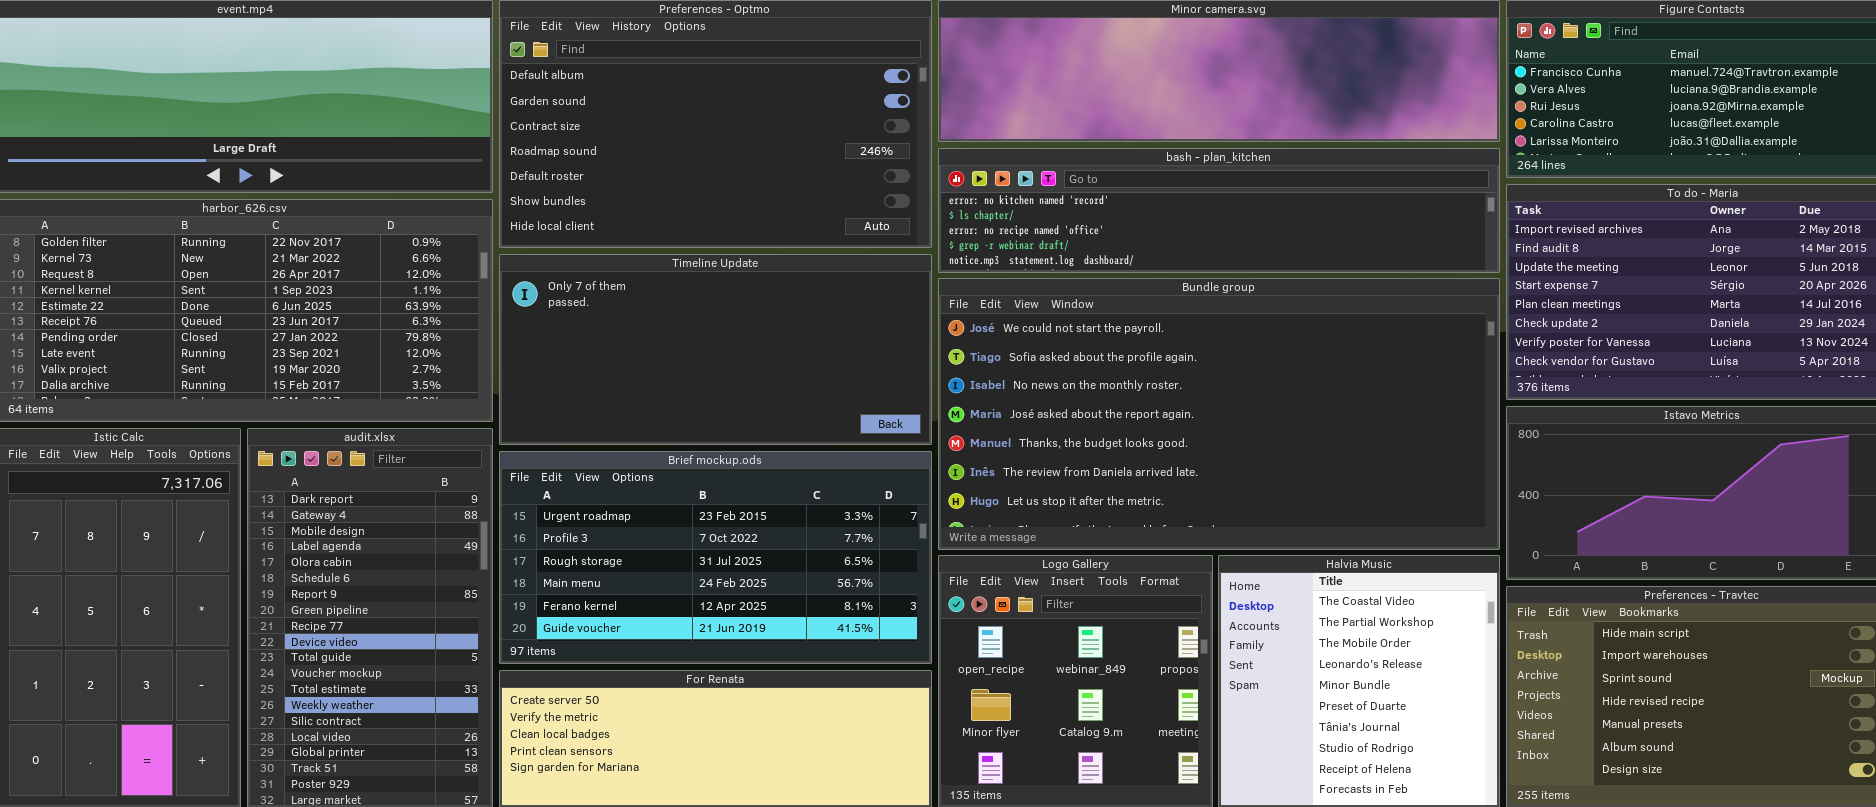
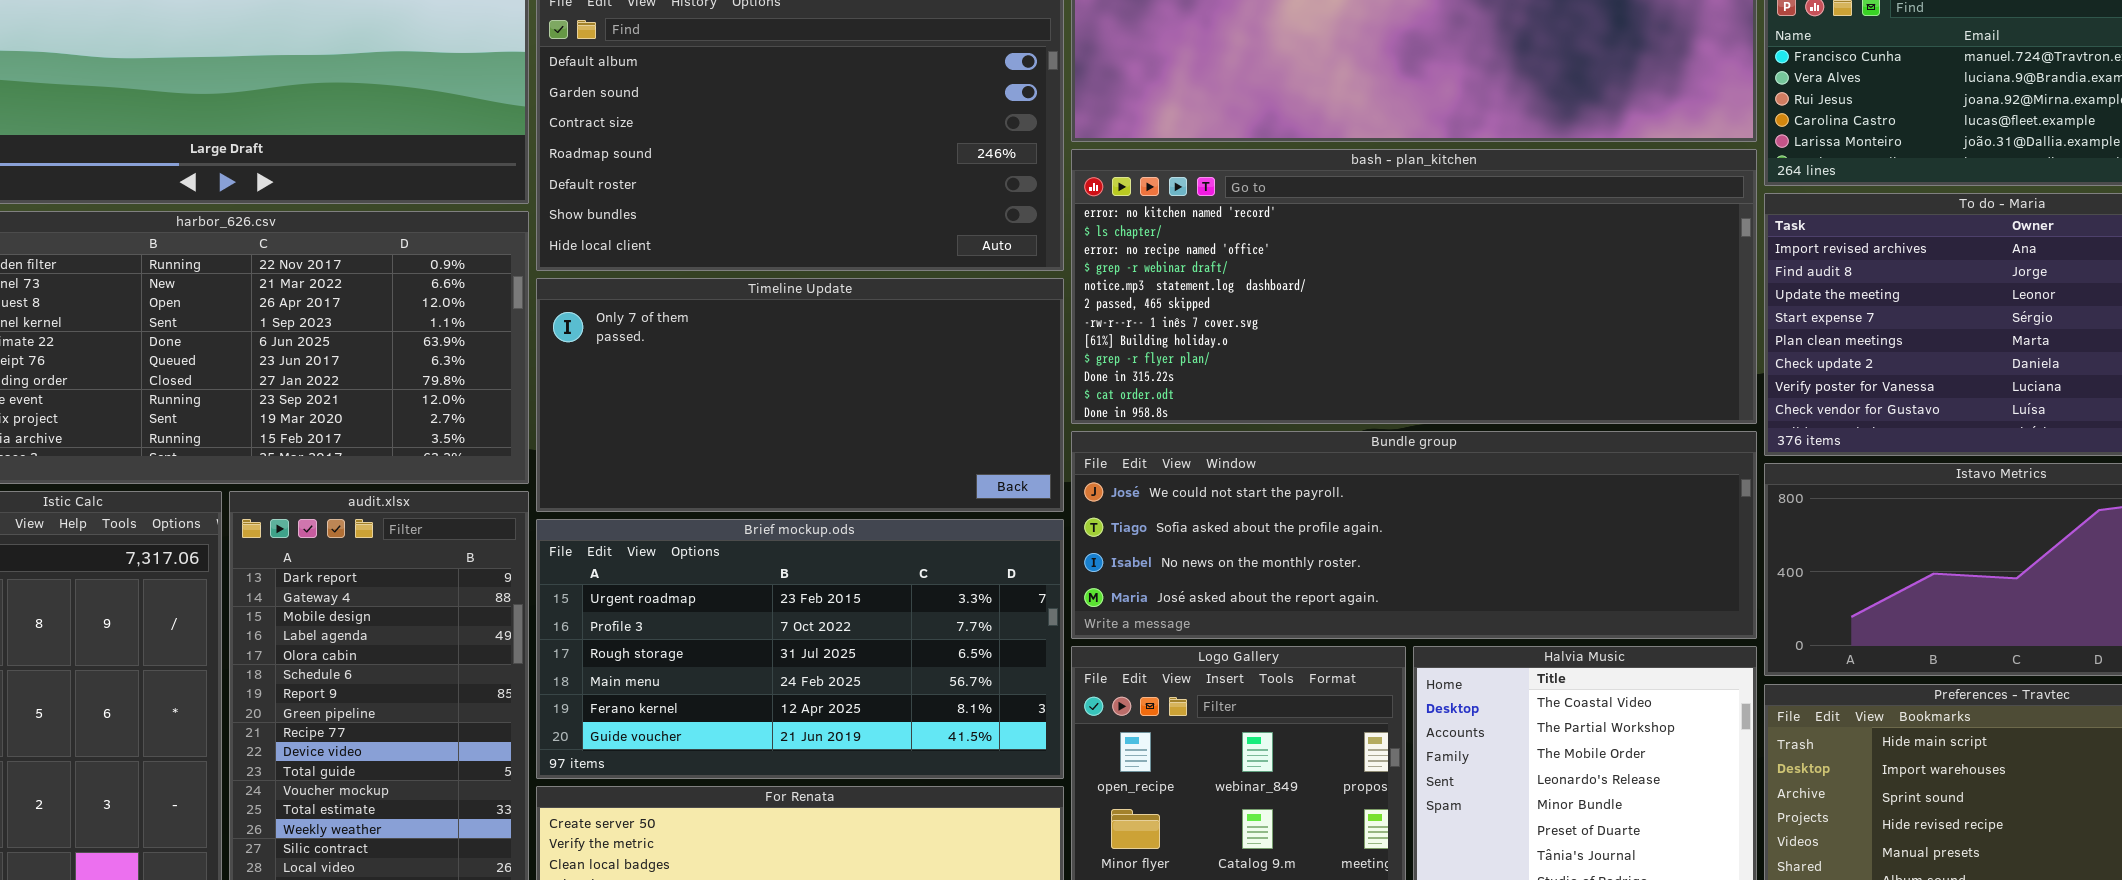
bash - plan_kitchen: [938,148,1500,273] -> [1071,149,1757,424], resized
Bundle group: [938,278,1500,550] -> [1071,431,1757,639], resized

